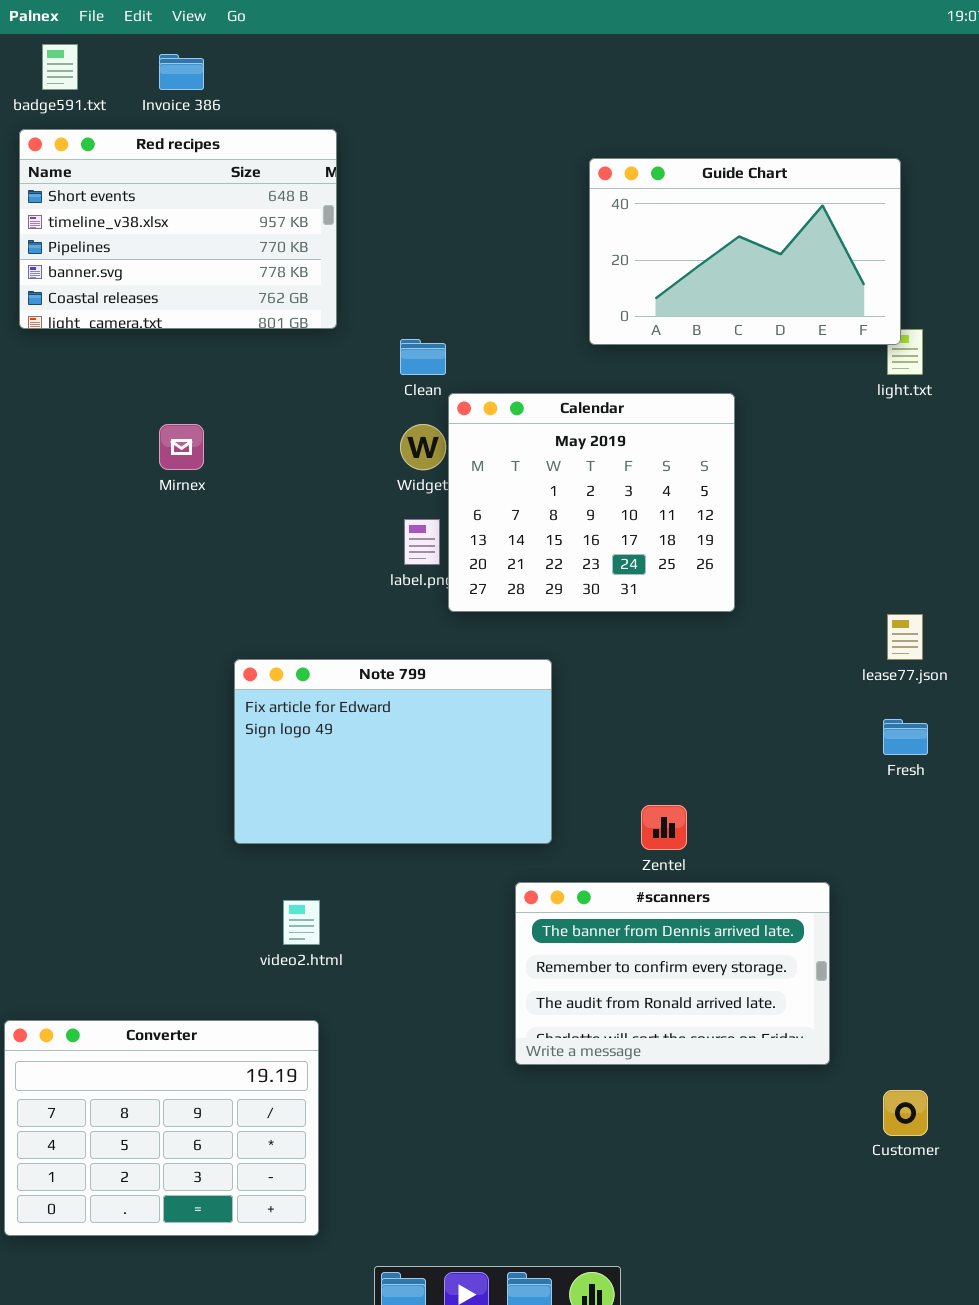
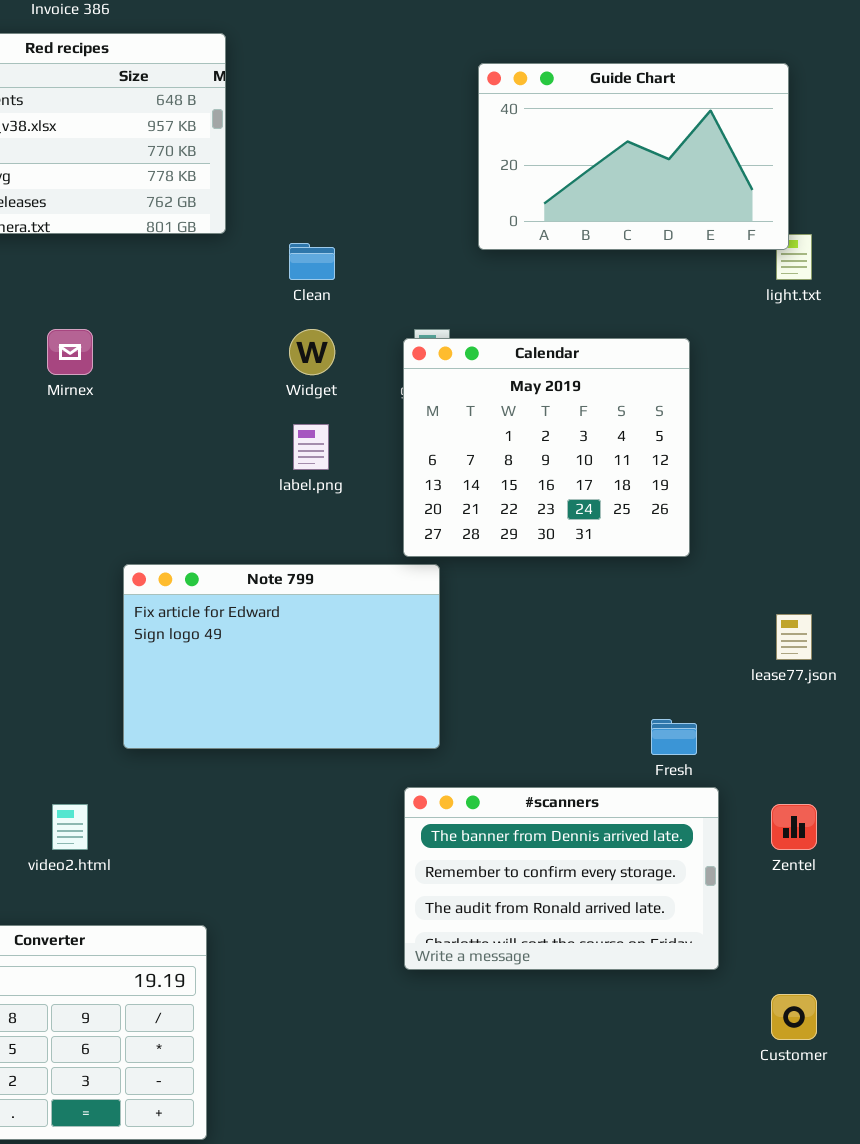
Calendar: [448,393,735,612] -> [403,338,690,557], moved
lease77.json: [887,614,923,660] -> [776,614,812,660], moved
Fresh: [883,719,928,755] -> [651,719,697,755], moved
Zentel: [641,805,687,850] -> [771,804,817,850], moved
video2.html: [283,900,320,945] -> [52,804,88,850], moved

